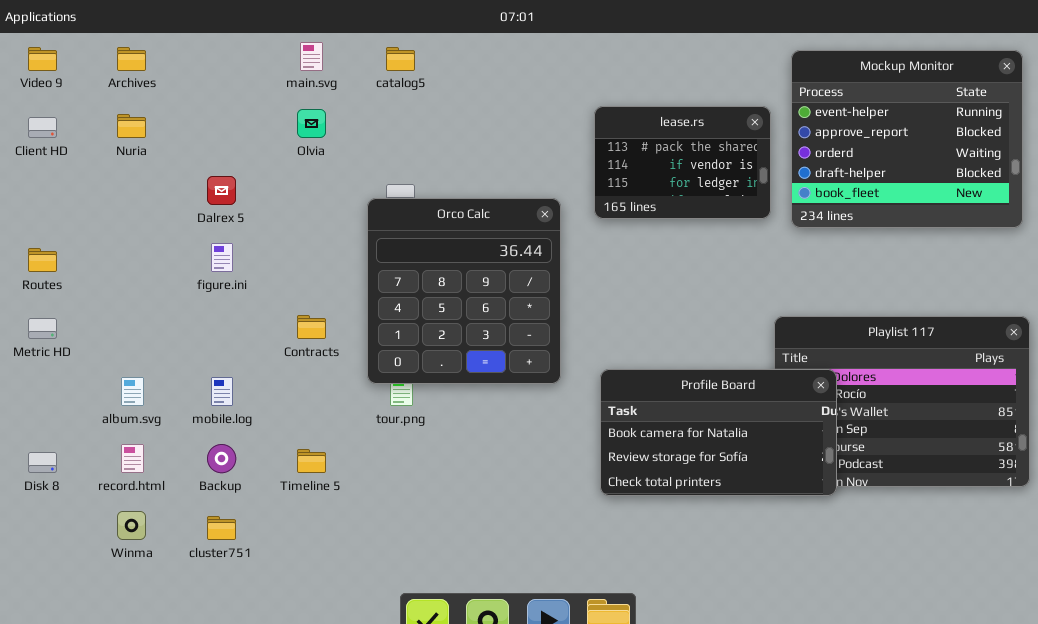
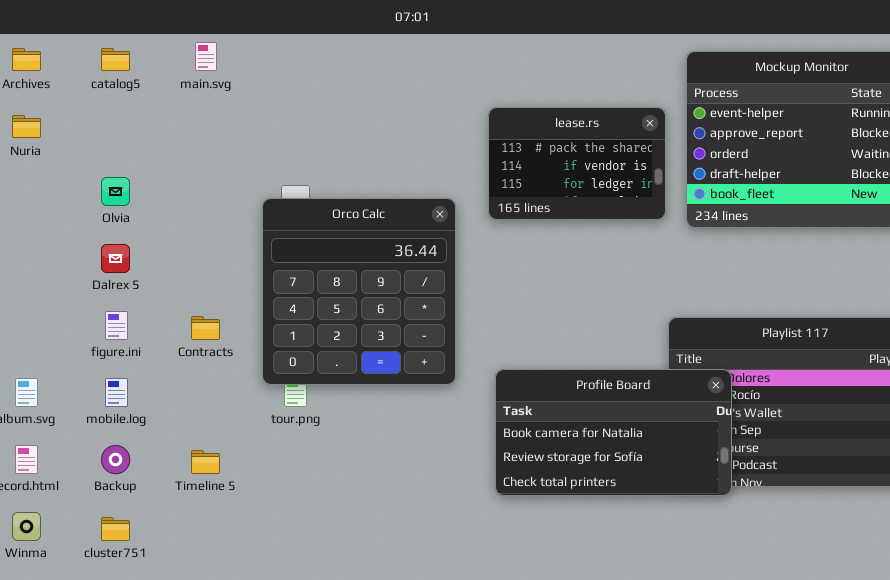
catalog5: [386,47,415,71] -> [101,48,130,71], moved
Olvia: [297,109,326,138] -> [101,177,130,206], moved
Dalrex 5: [207,176,236,205] -> [101,244,130,273], moved
figure.ini: [211,243,233,272] -> [105,311,128,340], moved

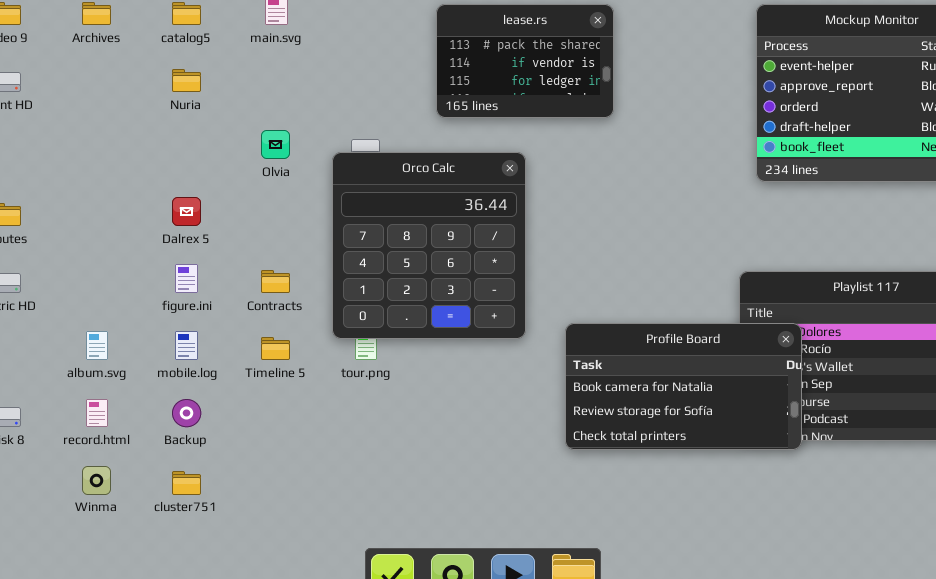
lease.rs: [488,107,666,220] -> [436,4,614,118], moved
Nuria: [12,115,41,138] -> [172,69,201,92], moved
Olvia: [101,177,130,206] -> [261,130,290,159], moved
Timeline 5: [191,450,220,474] -> [261,337,290,360], moved

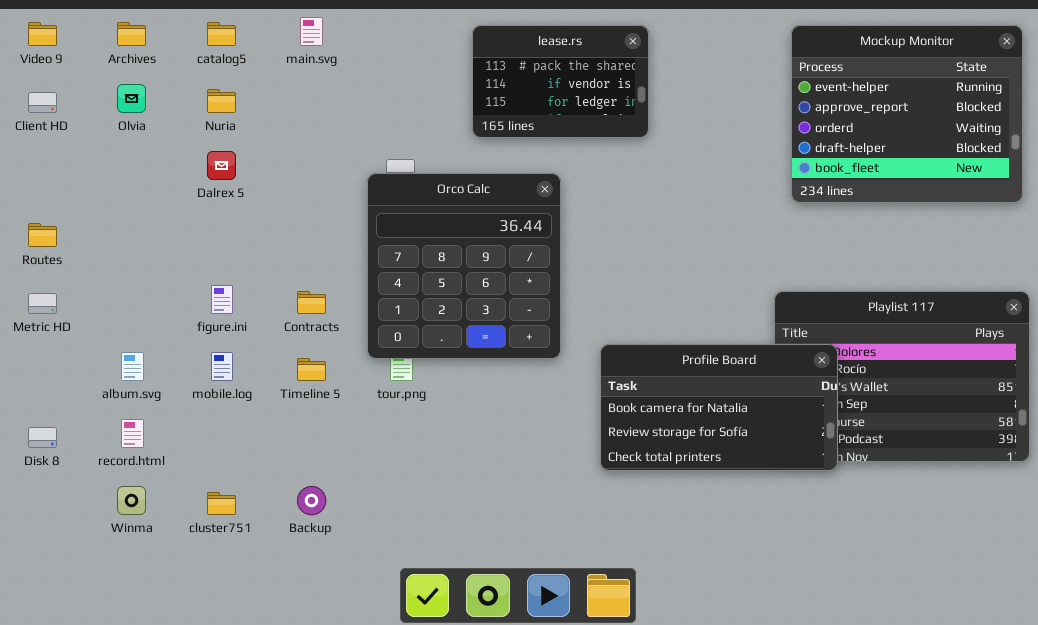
Olvia: [261,130,290,159] -> [117,84,146,113], moved
Dalrex 5: [172,197,201,226] -> [207,151,236,180], moved
Backup: [172,399,201,427] -> [297,486,326,515], moved

